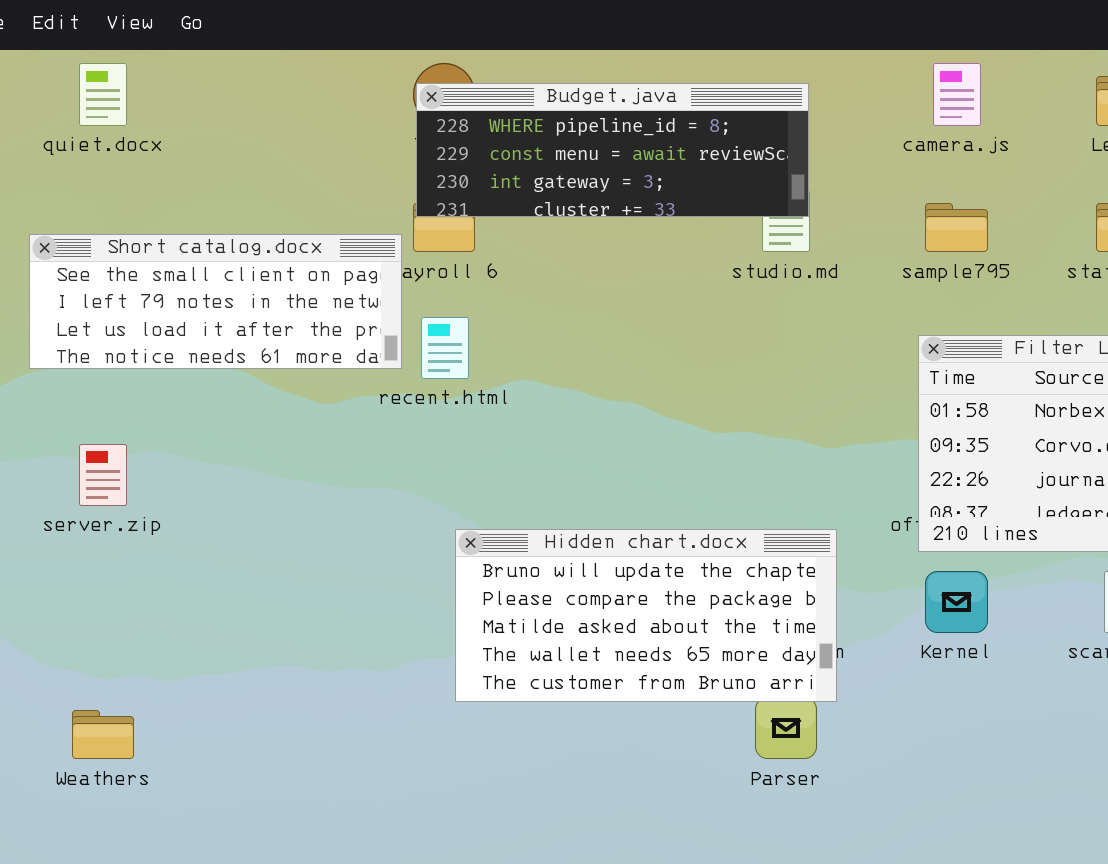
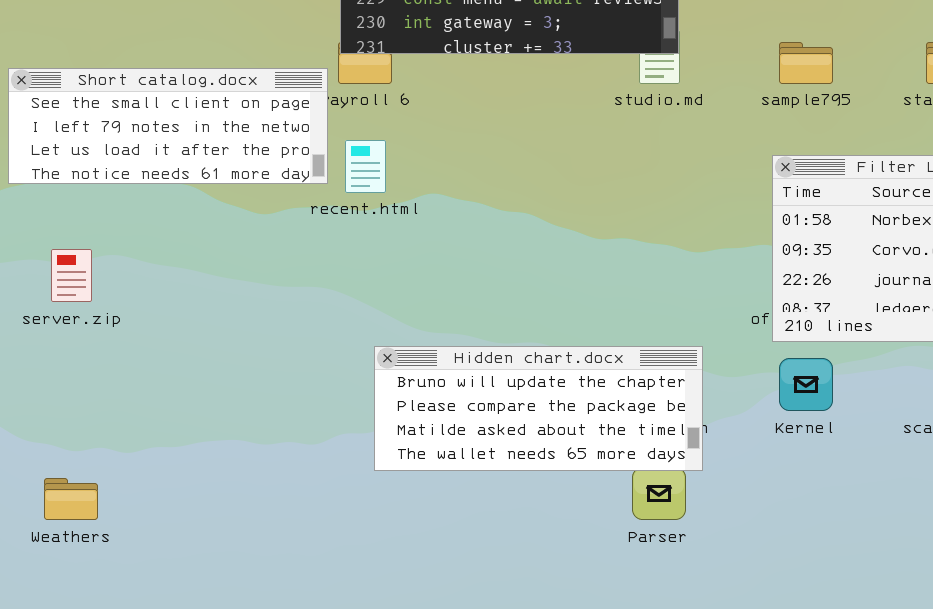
Hidden chart.docx: [455,529,837,702] -> [374,346,703,471], resized

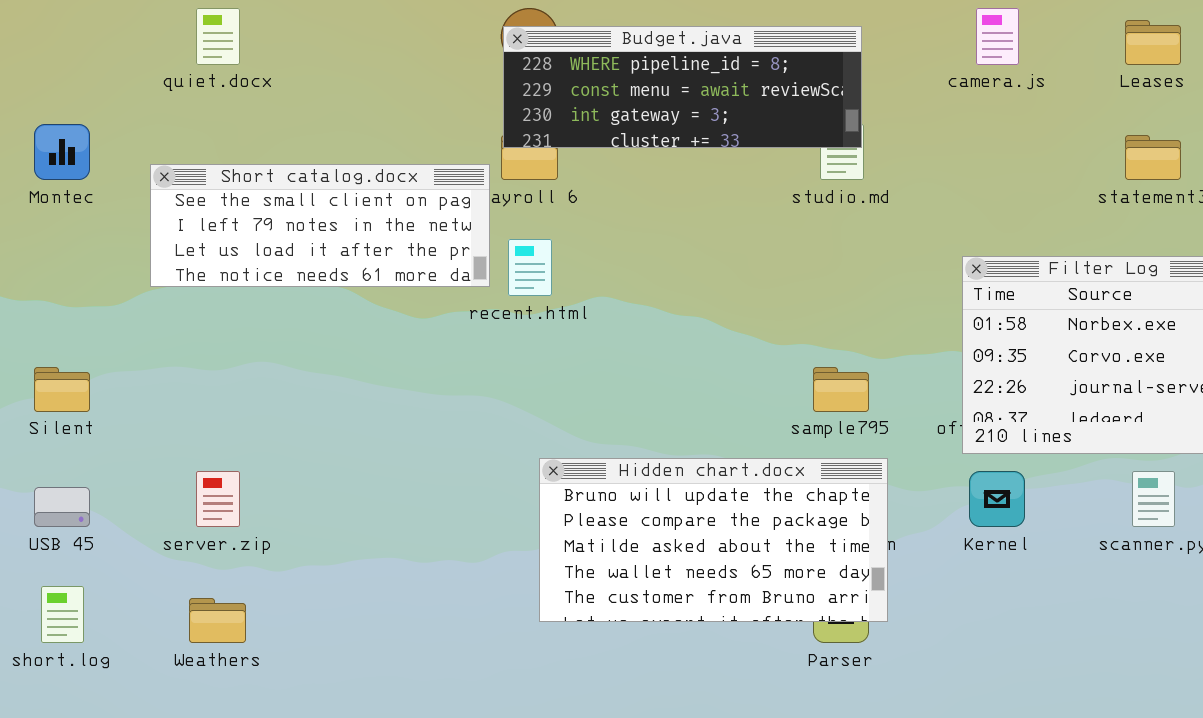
sample795: [779,42,833,84] -> [813,367,869,412], moved
server.zip: [51,249,92,302] -> [196,471,240,527], moved
Hidden chart.docx: [374,346,703,471] -> [539,458,888,622], resized

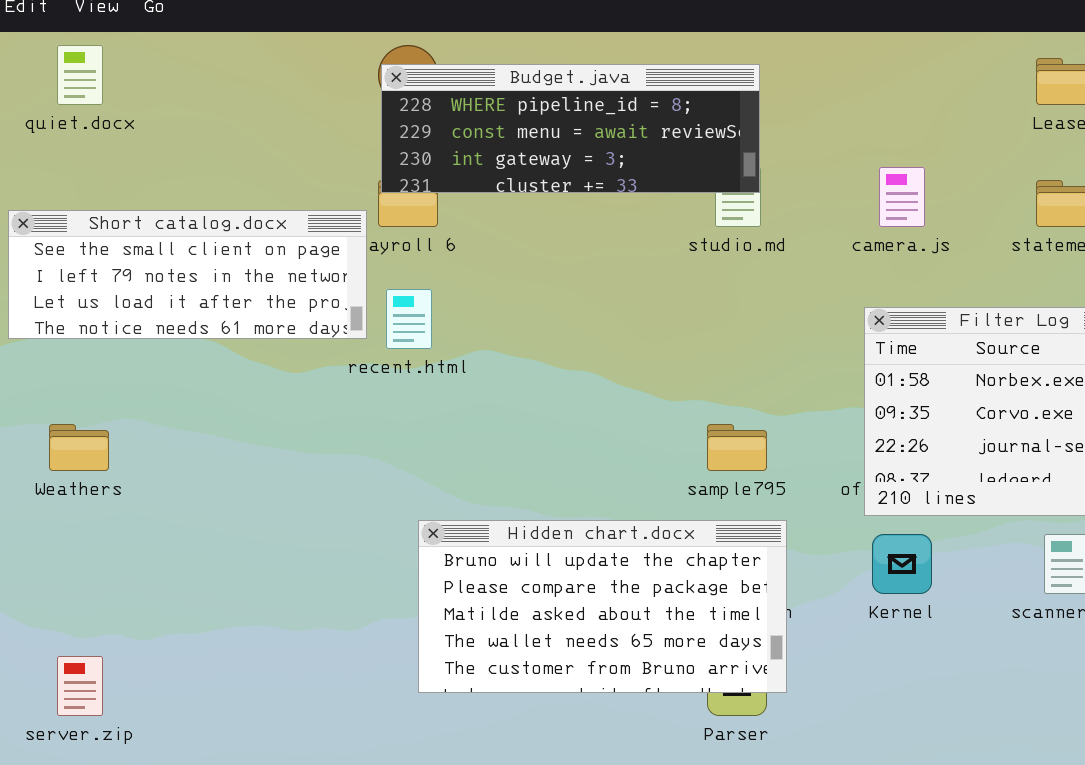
camera.js: [976,8,1019,65] -> [879,167,925,227], moved
server.zip: [196,471,240,527] -> [57,656,103,716], moved
Weathers: [189,598,246,643] -> [49,424,109,471], moved

